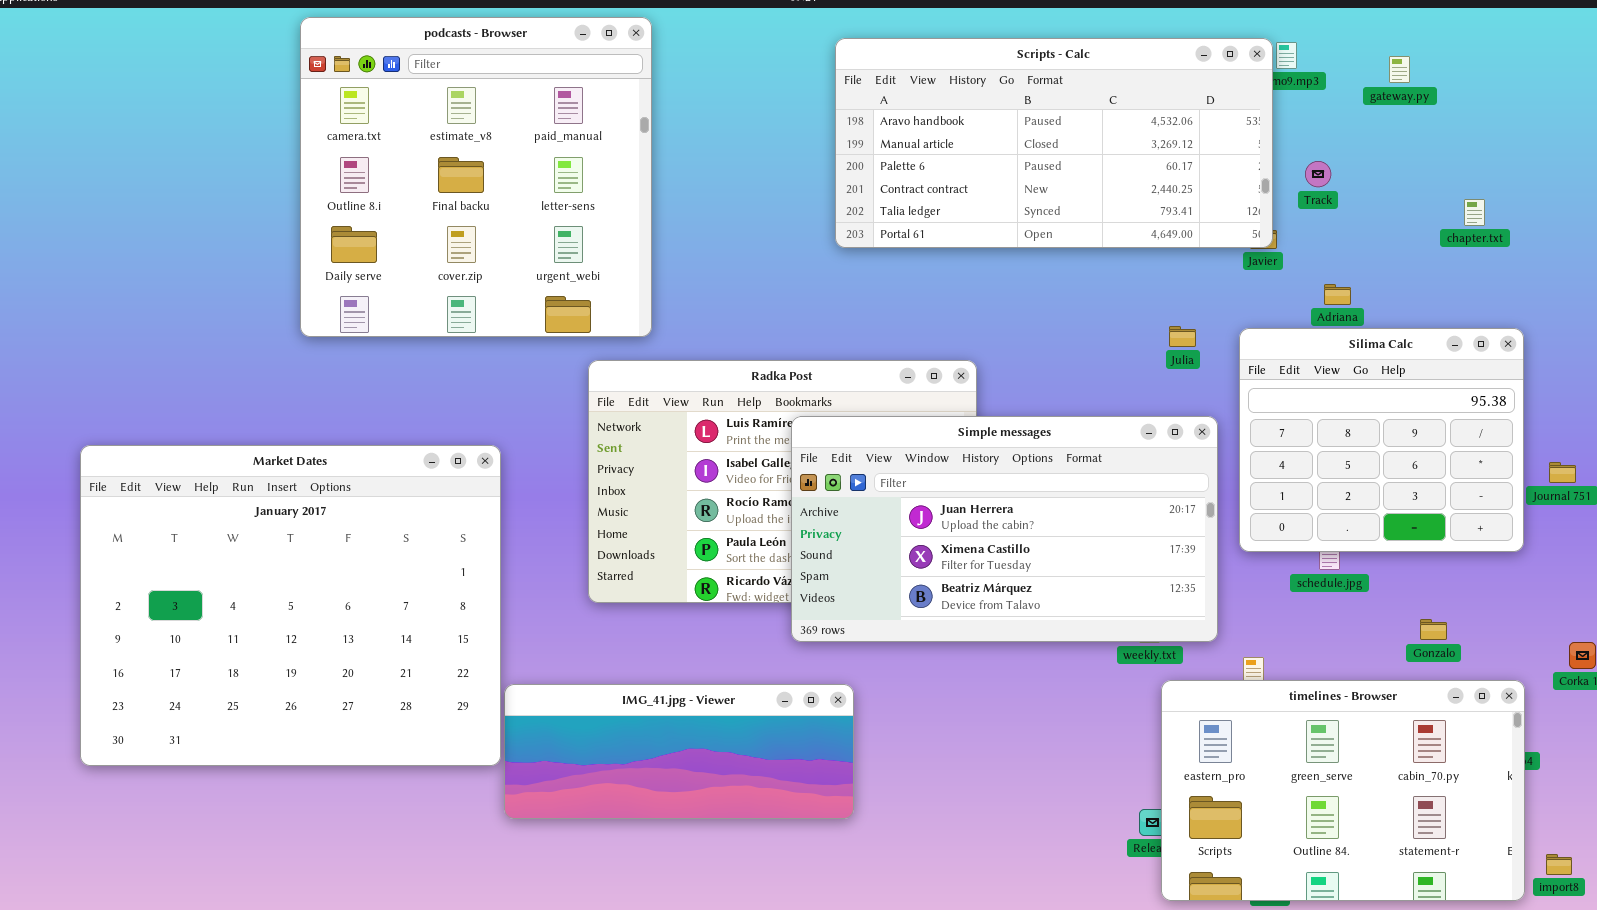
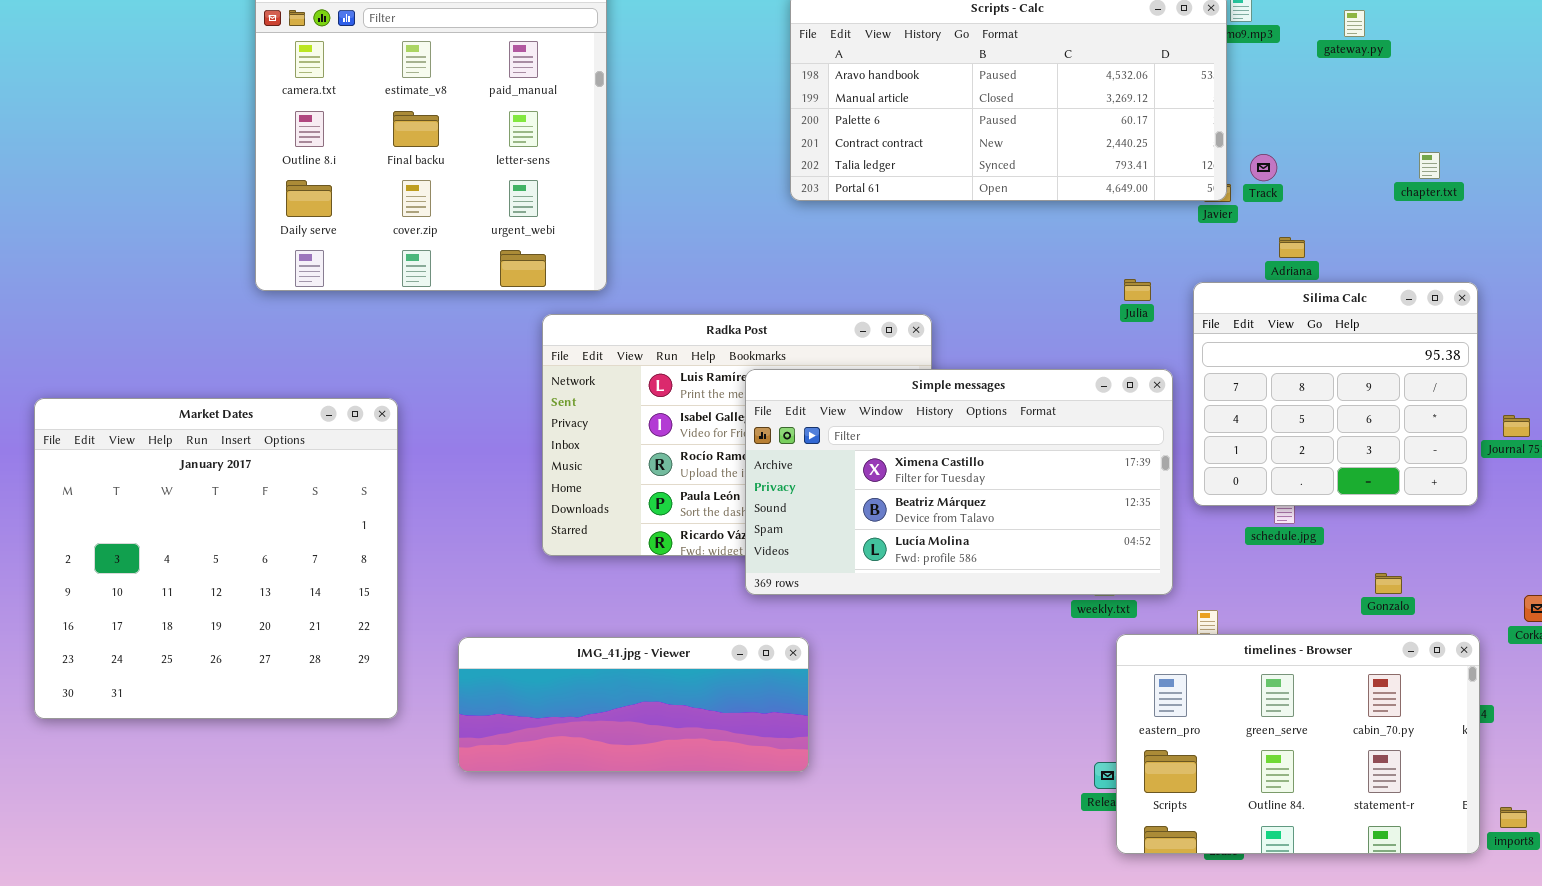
Track: [1305,161,1331,187] -> [1250,154,1277,181], moved
Simple messages: [791,416,1218,642] -> [745,369,1173,595], scrolled down 1 row
Market Dates: [80,445,501,766] -> [34,398,398,719], resized

